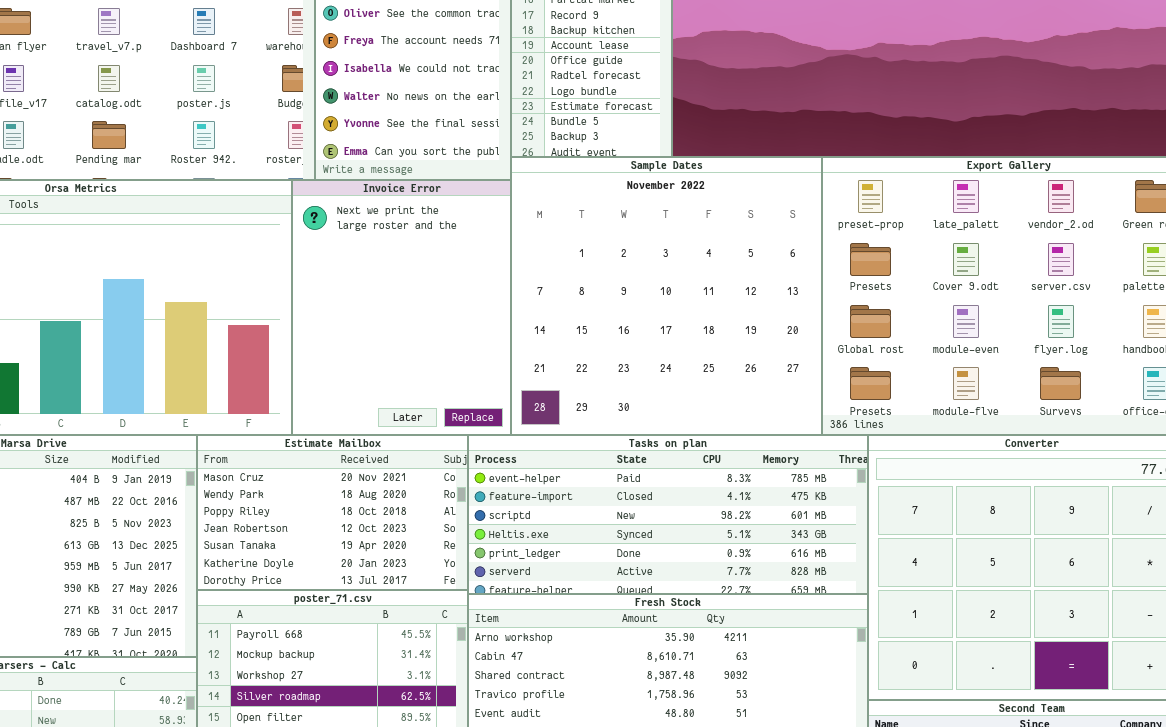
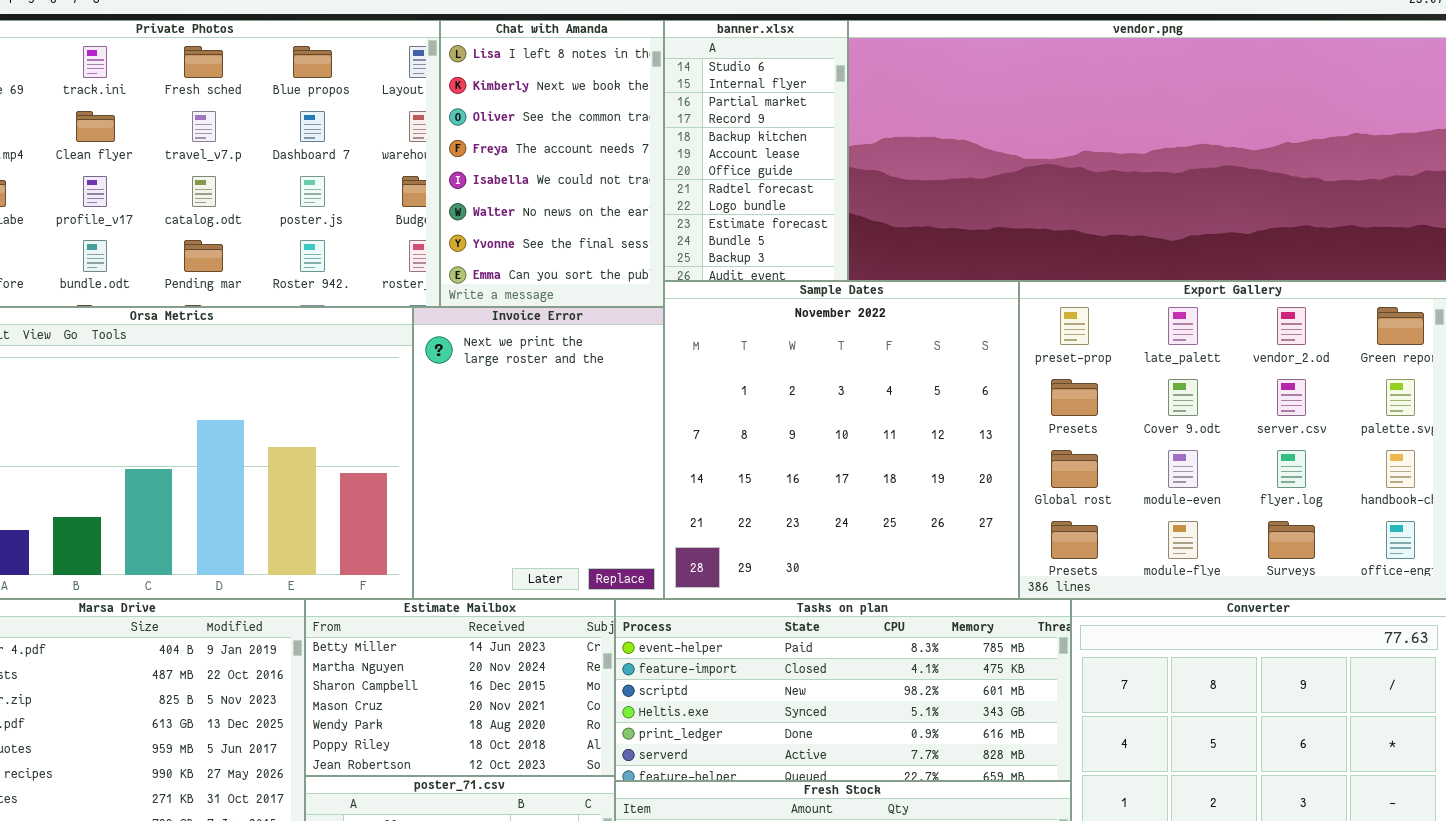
Estimate Mailbox: [197,435,468,590] -> [305,599,615,776], scrolled up 3 rows

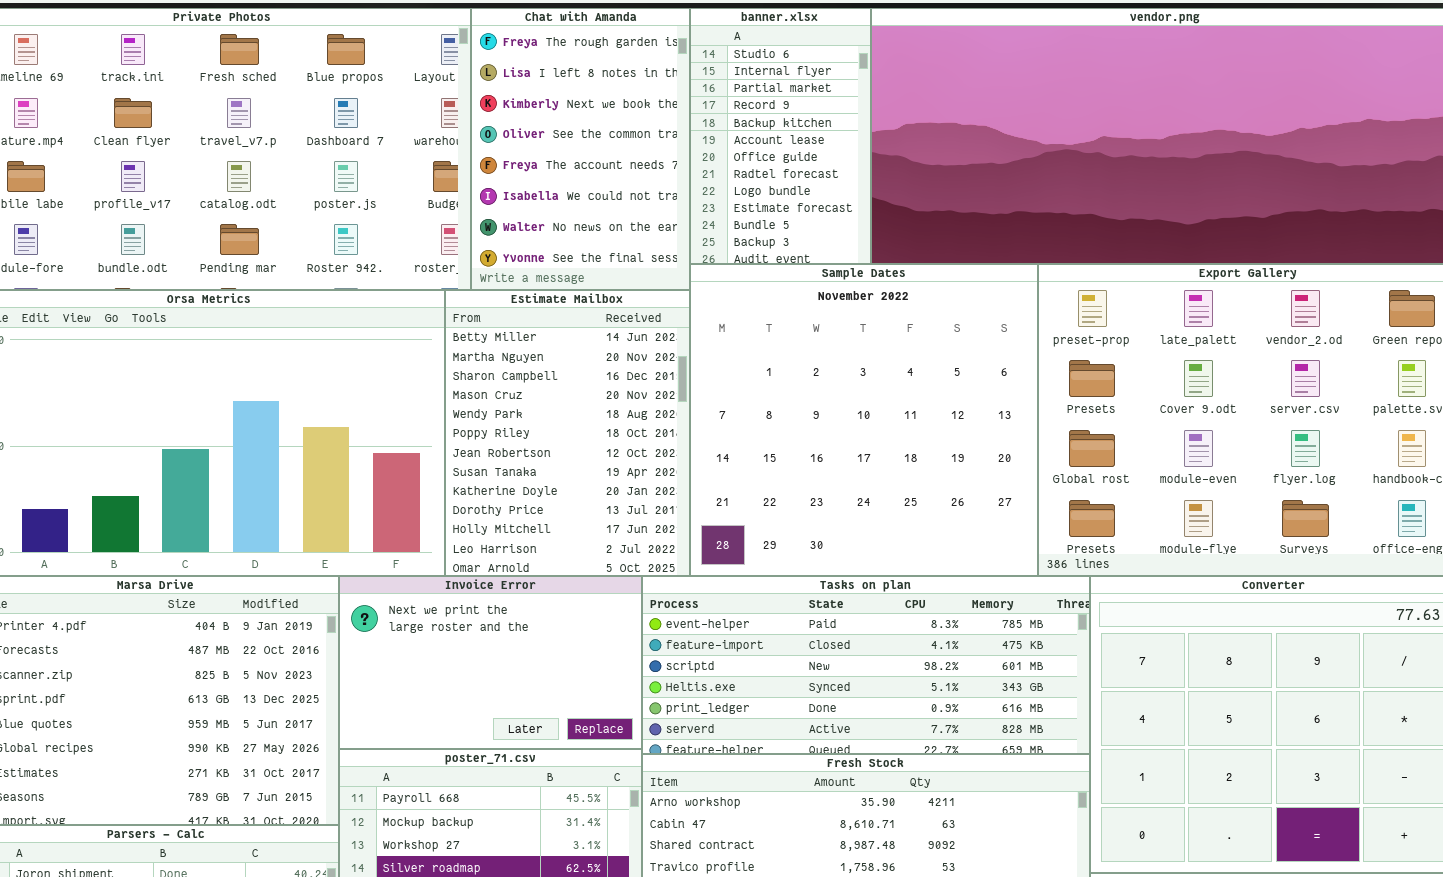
Chat with Amanda: [440,20,664,307] -> [471,8,690,290], scrolled up 1 row
Invoice Error: [413,307,664,599] -> [339,576,642,749], moved, resized
Estimate Mailbox: [305,599,615,776] -> [445,290,690,576], moved, resized

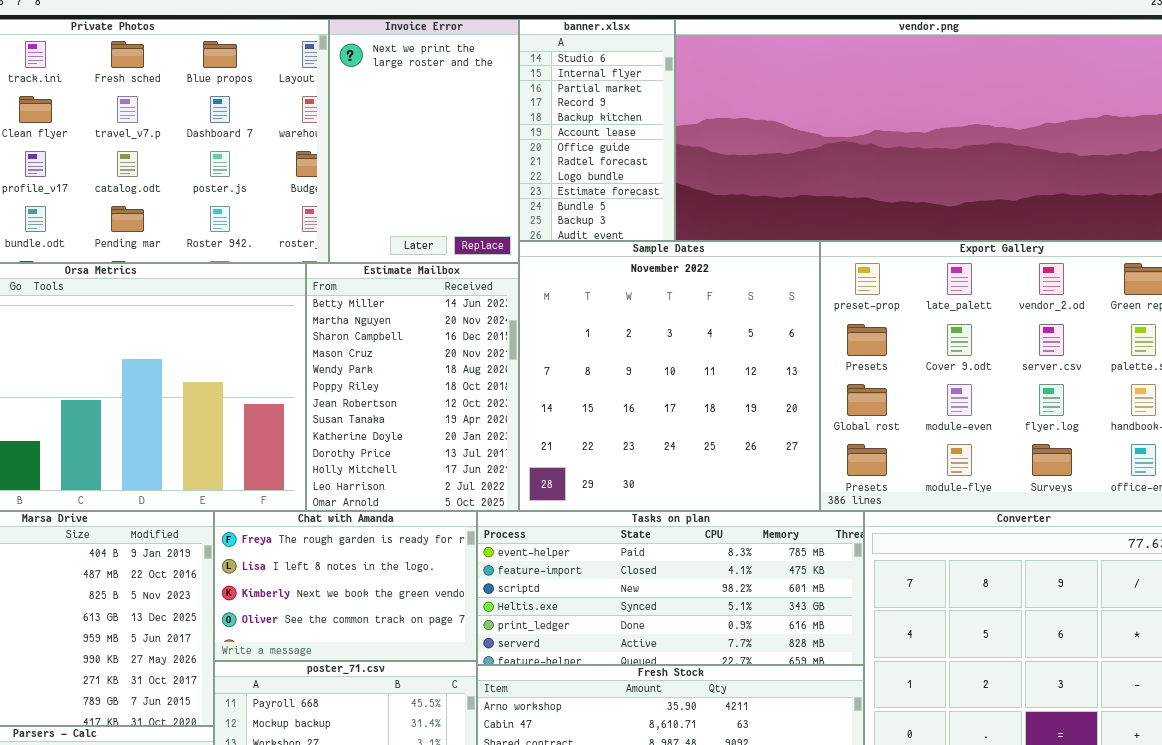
Chat with Amanda: [471,8,690,290] -> [214,511,477,661], moved, resized
Invoice Error: [339,576,642,749] -> [329,19,519,263], moved, resized

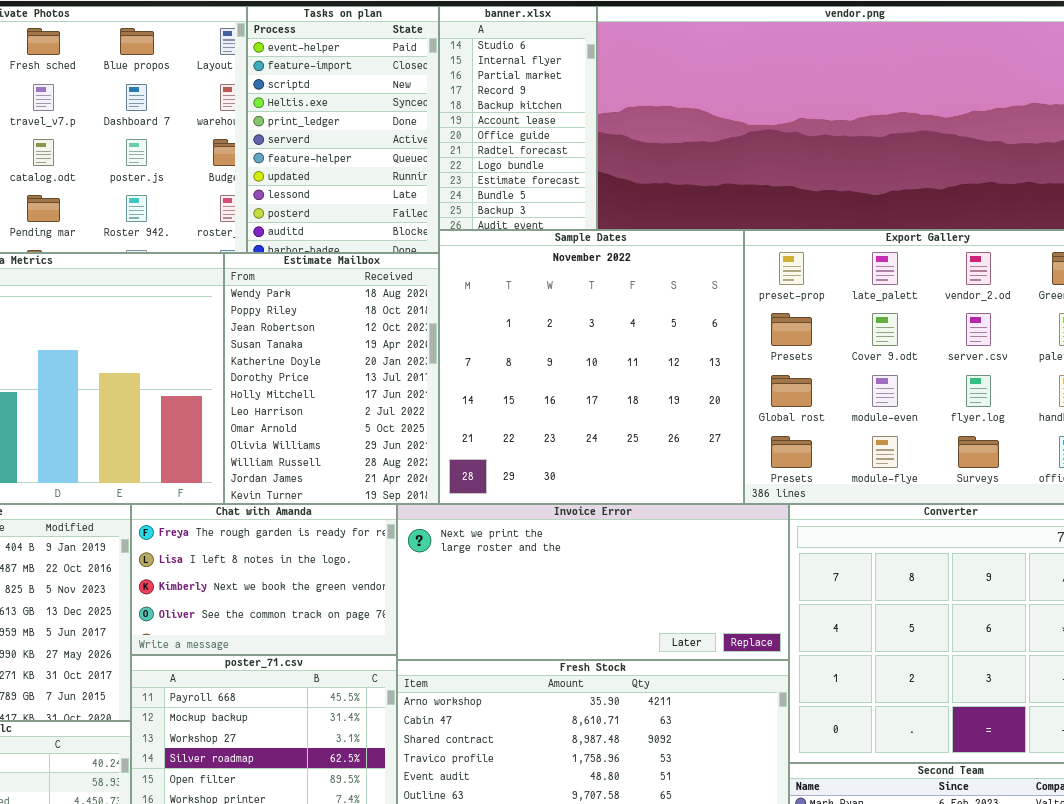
Invoice Error: [329,19,519,263] -> [397,504,789,660], moved, resized
Estimate Mailbox: [306,263,519,511] -> [224,253,439,504], scrolled down 4 rows
Tasks on plan: [477,511,864,665] -> [247,6,439,253], moved, resized

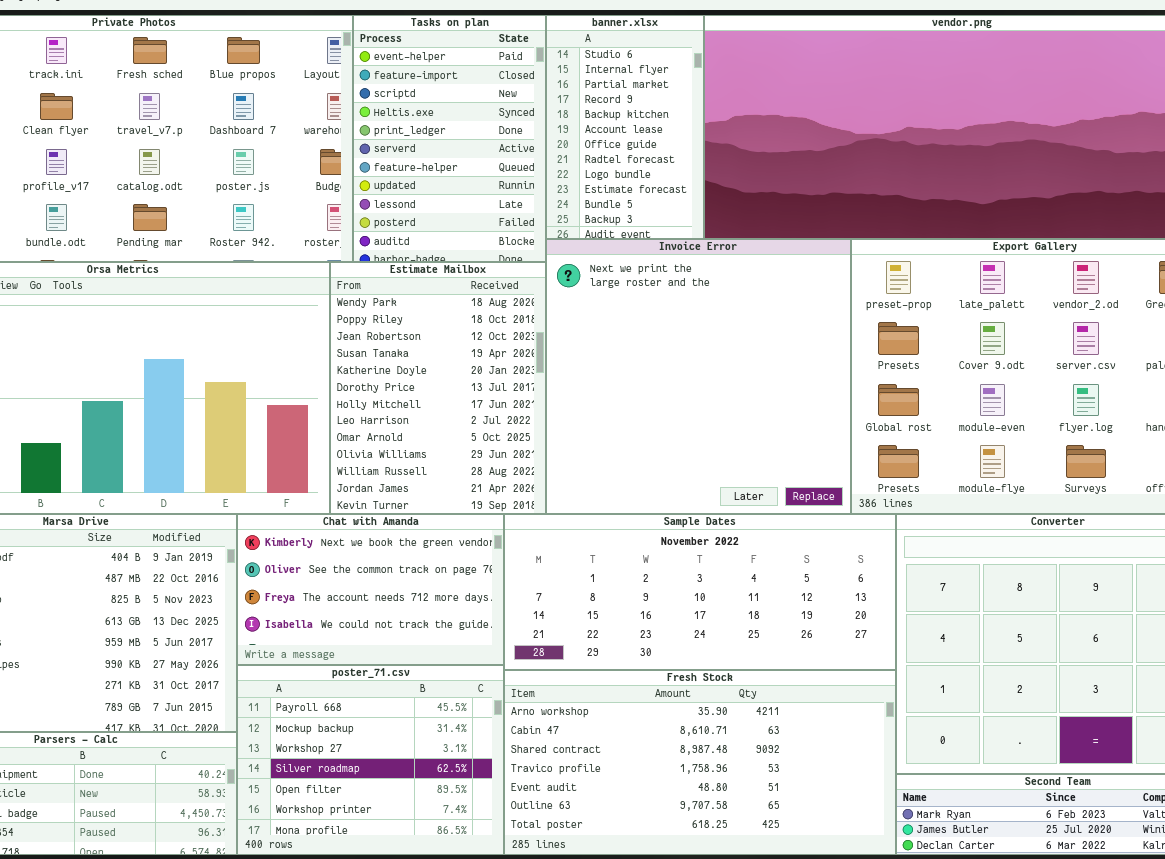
Sample Dates: [439,230,744,504] -> [504,514,896,670], moved, resized
Chat with Amanda: [131,504,397,655] -> [237,514,504,665], scrolled down 2 rows
Invoice Error: [397,504,789,660] -> [546,239,851,514], moved, resized

